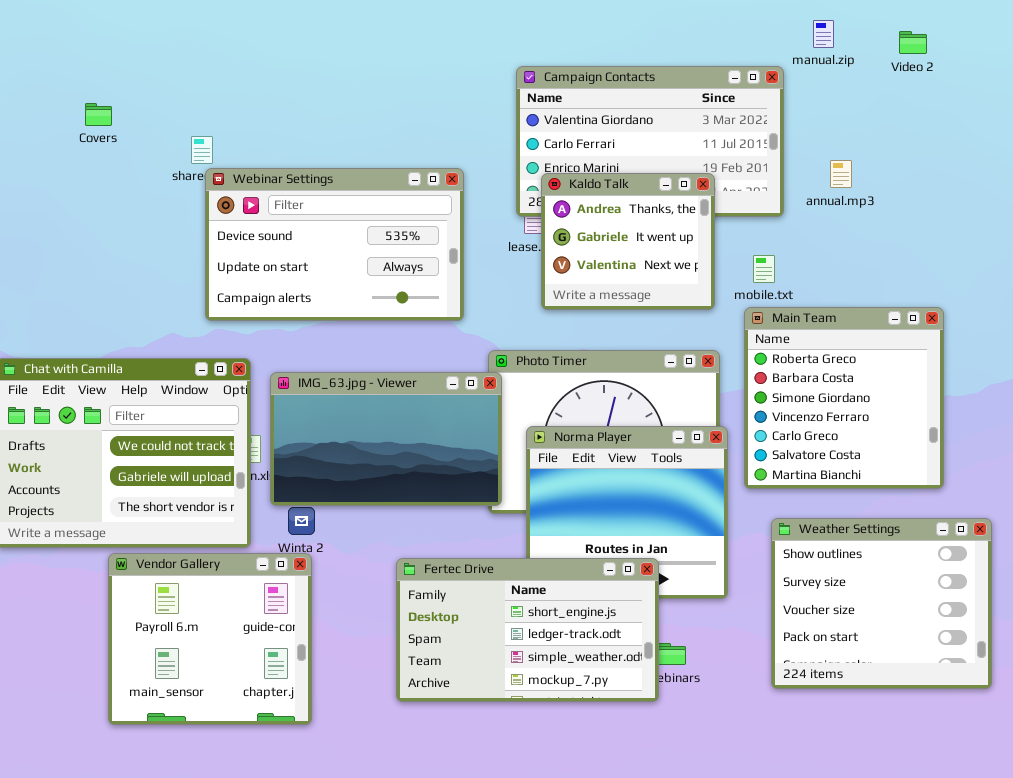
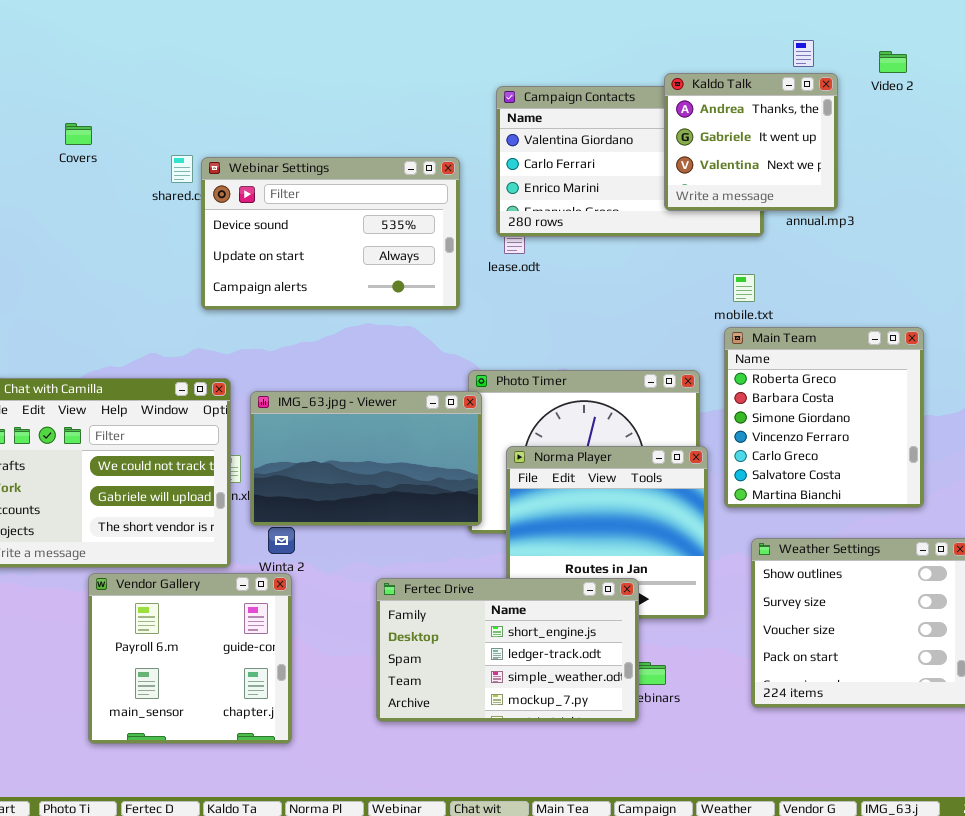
Webinar Settings: [205,168,464,321] -> [201,157,460,310], moved
Kaldo Talk: [541,173,715,310] -> [664,73,838,211], moved

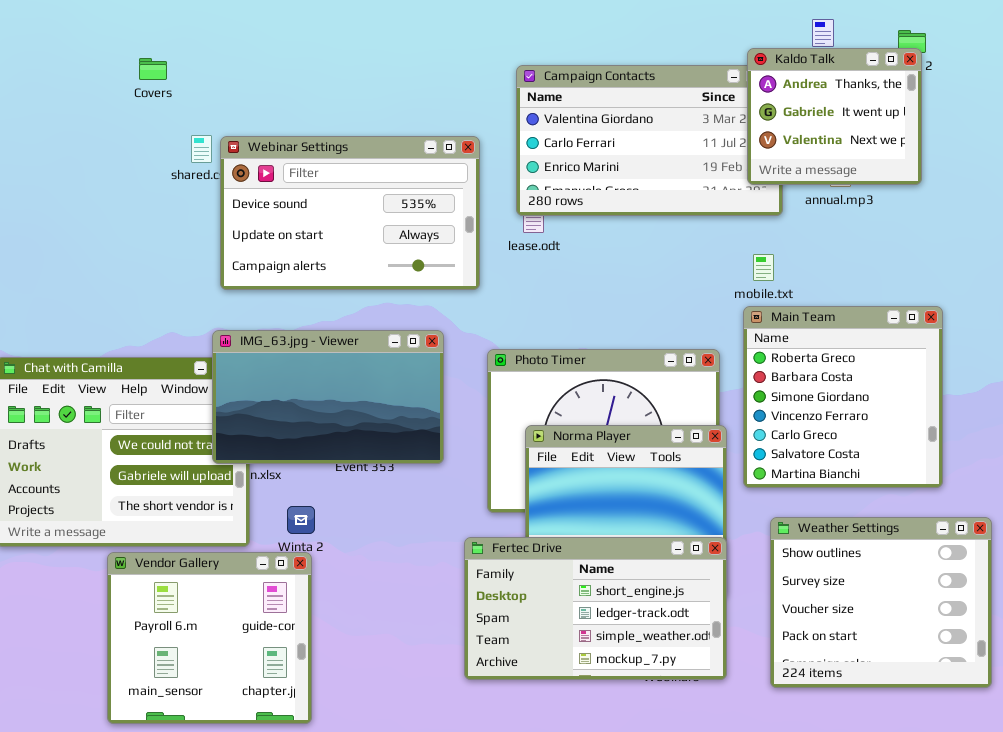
Kaldo Talk: [664,73,838,211] -> [747,48,922,185], moved
Covers: [65,123,92,145] -> [139,58,167,80], moved
IMG_63.jpg - Viewer: [250,391,482,526] -> [212,330,444,464], moved
Fertec Drive: [376,578,639,722] -> [464,537,727,680], moved

